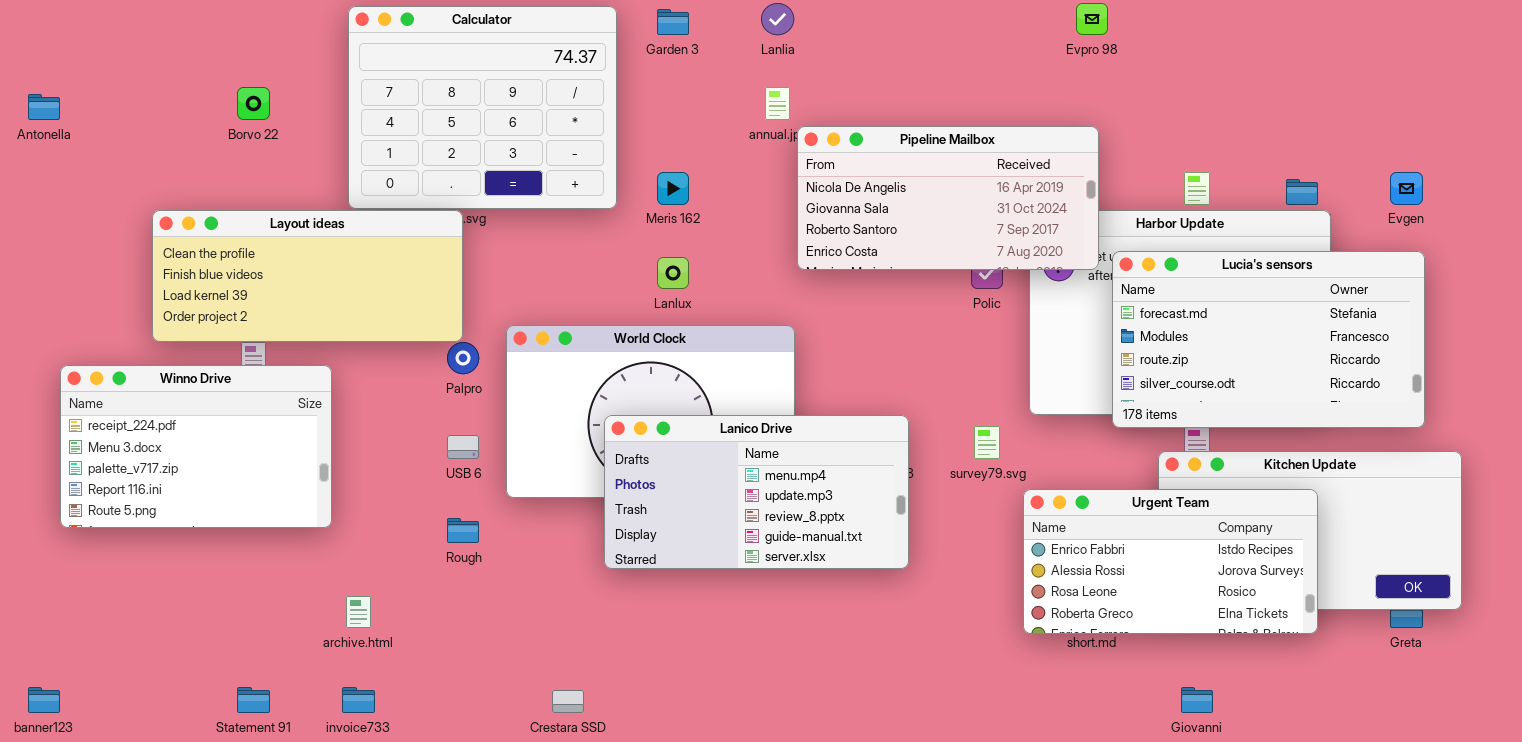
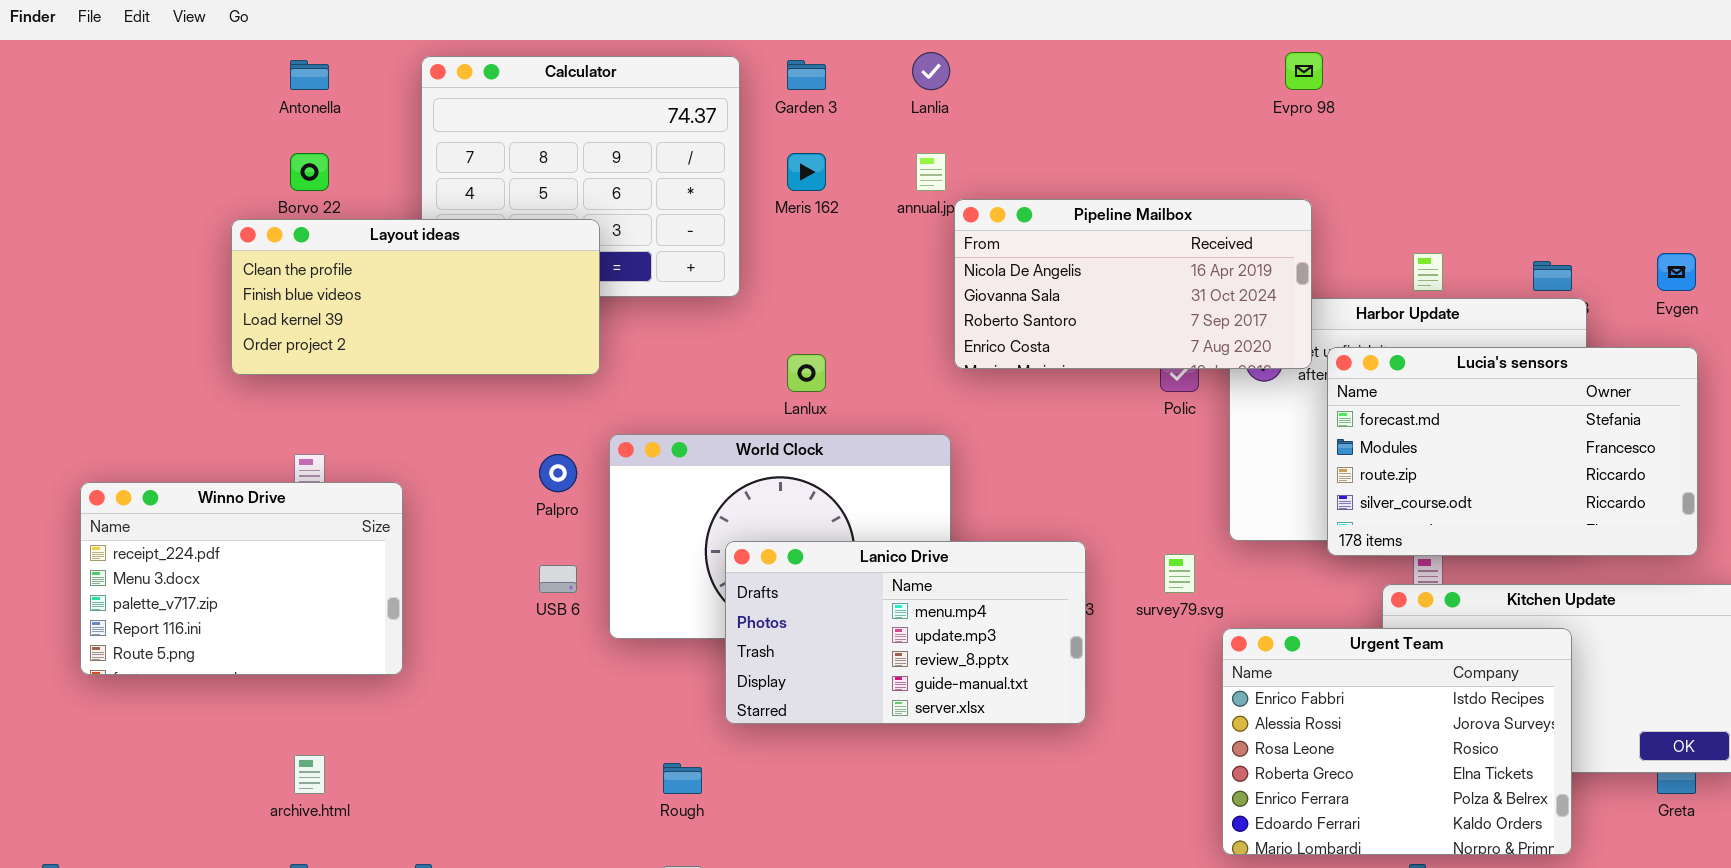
Antonella: [28,94,60,120] -> [290,60,329,90], moved
Meris 162: [657,172,689,205] -> [787,153,826,191], moved
Layout ideas: [152,210,463,342] -> [231,219,600,375], moved
Urgent Team: [1023,489,1318,634] -> [1222,628,1572,855], resized
Rough: [447,518,479,543] -> [663,763,702,794], moved
archive.html: [346,596,371,628] -> [294,755,325,794], moved

